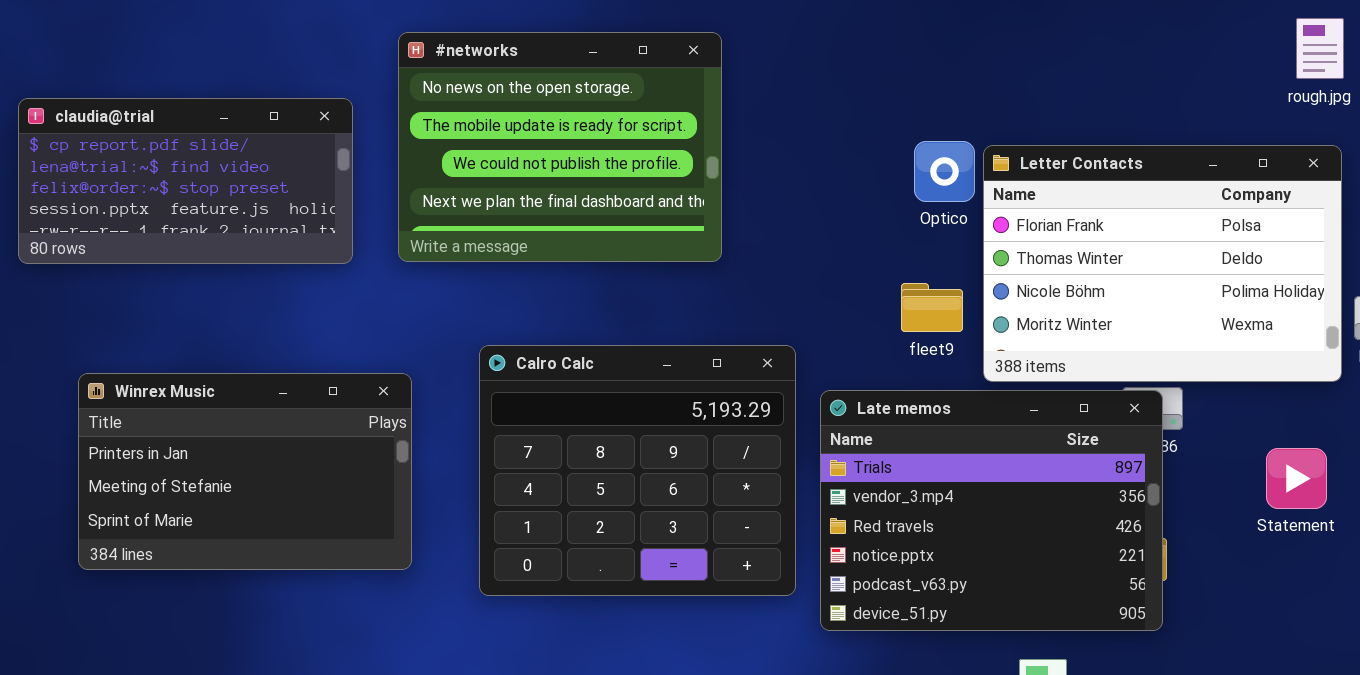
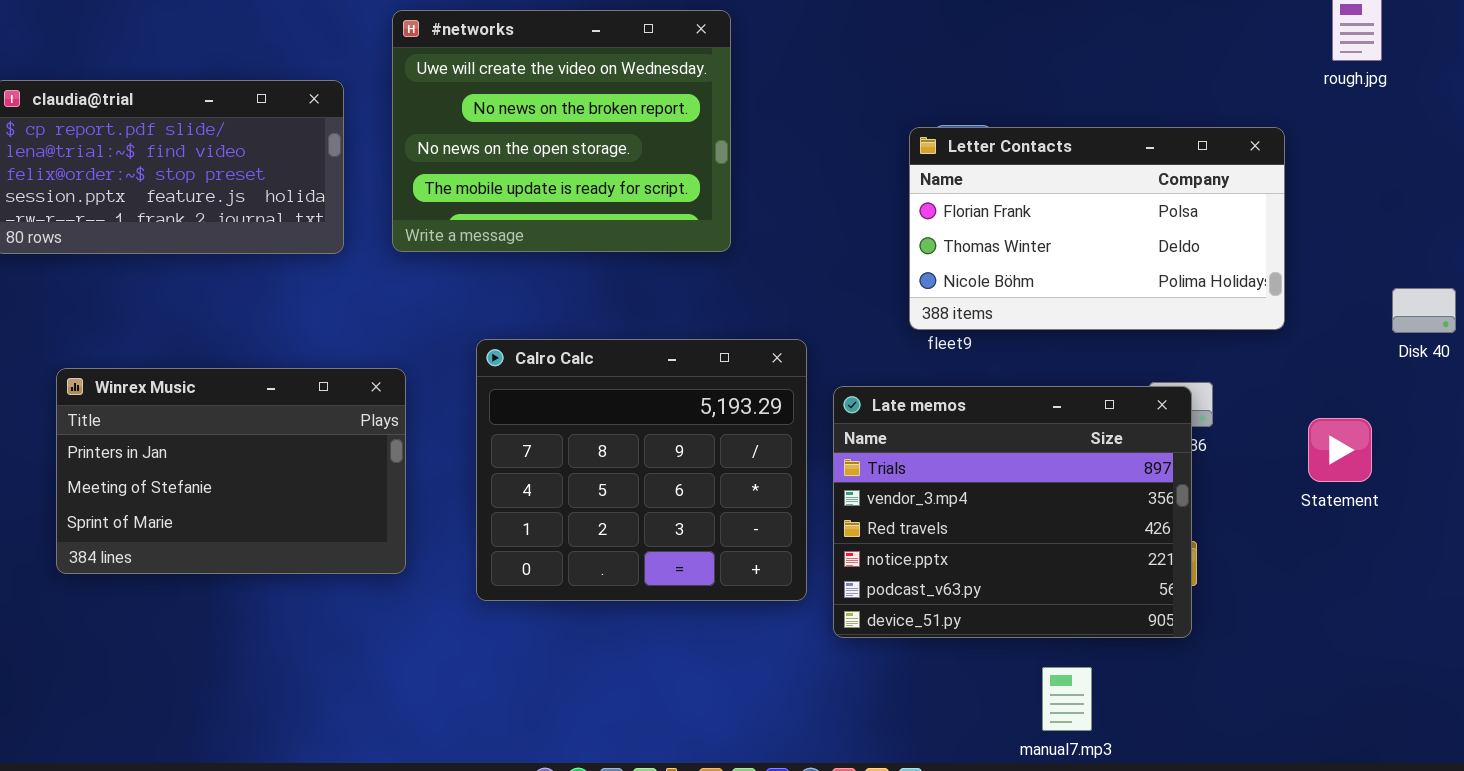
#networks: [398,32,722,262] -> [392,10,731,252], scrolled up 2 rows
Letter Contacts: [983,145,1342,382] -> [909,127,1285,330], moved, resized
Statement: [1266,448,1327,509] -> [1308,418,1372,482], moved

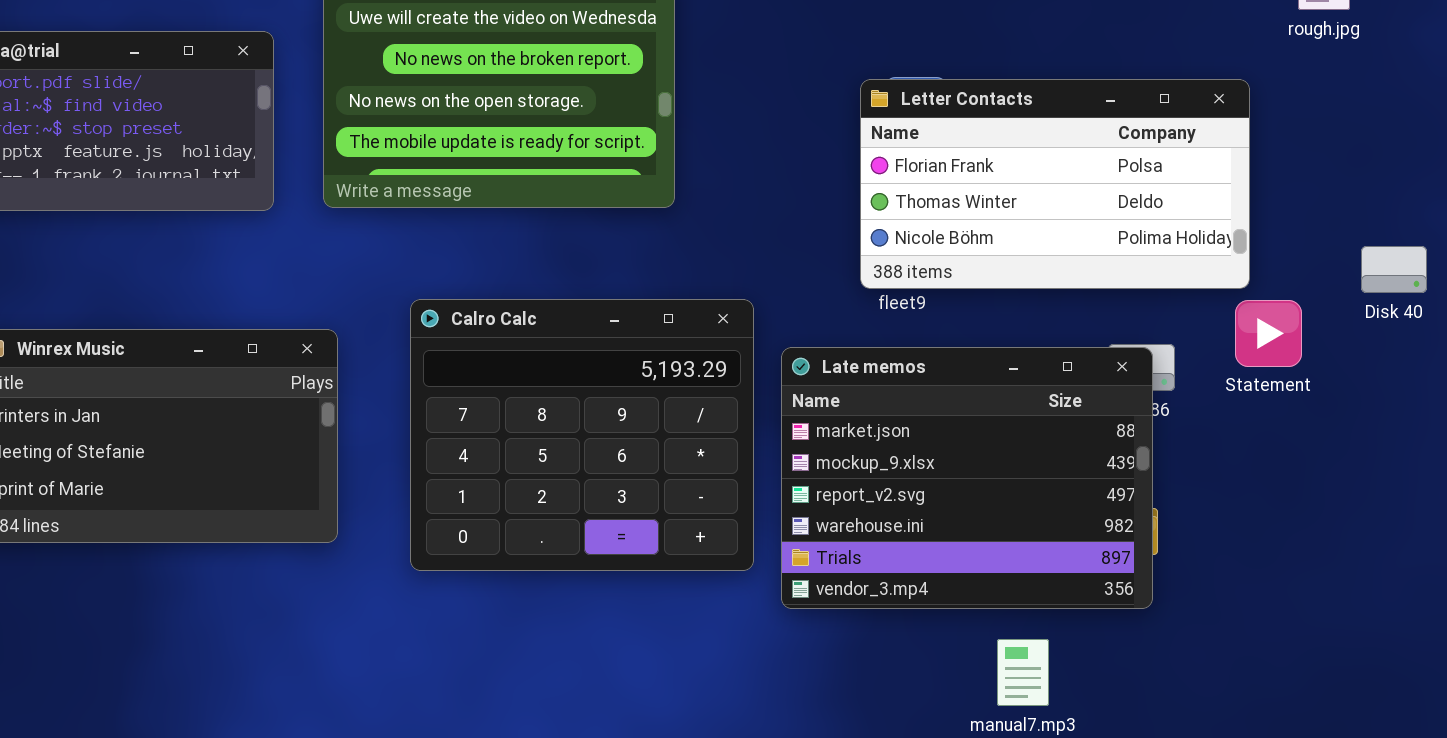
Late memos: [833,386,1192,638] -> [781,347,1153,609], scrolled up 4 rows
Statement: [1308,418,1372,482] -> [1235,300,1302,367], moved

